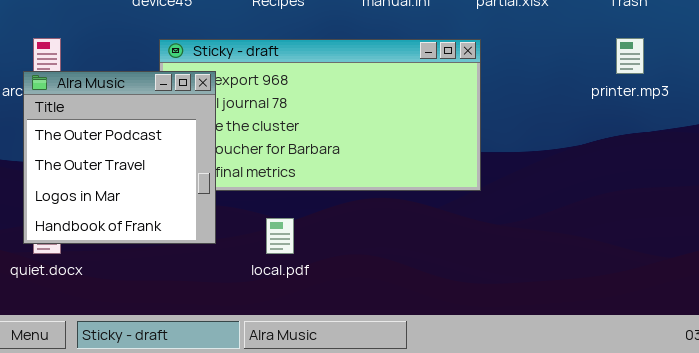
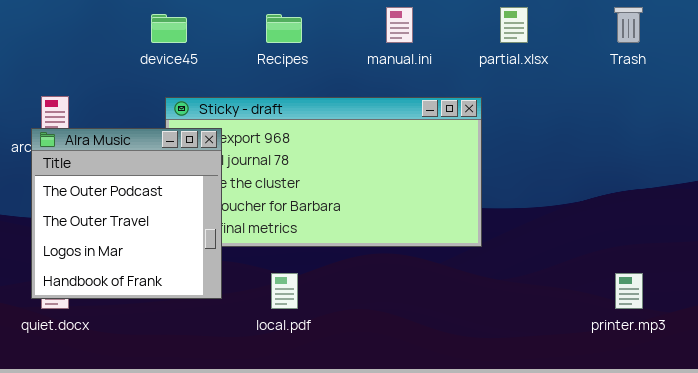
printer.mp3: [616,38,644,74] -> [615,273,643,309], moved

